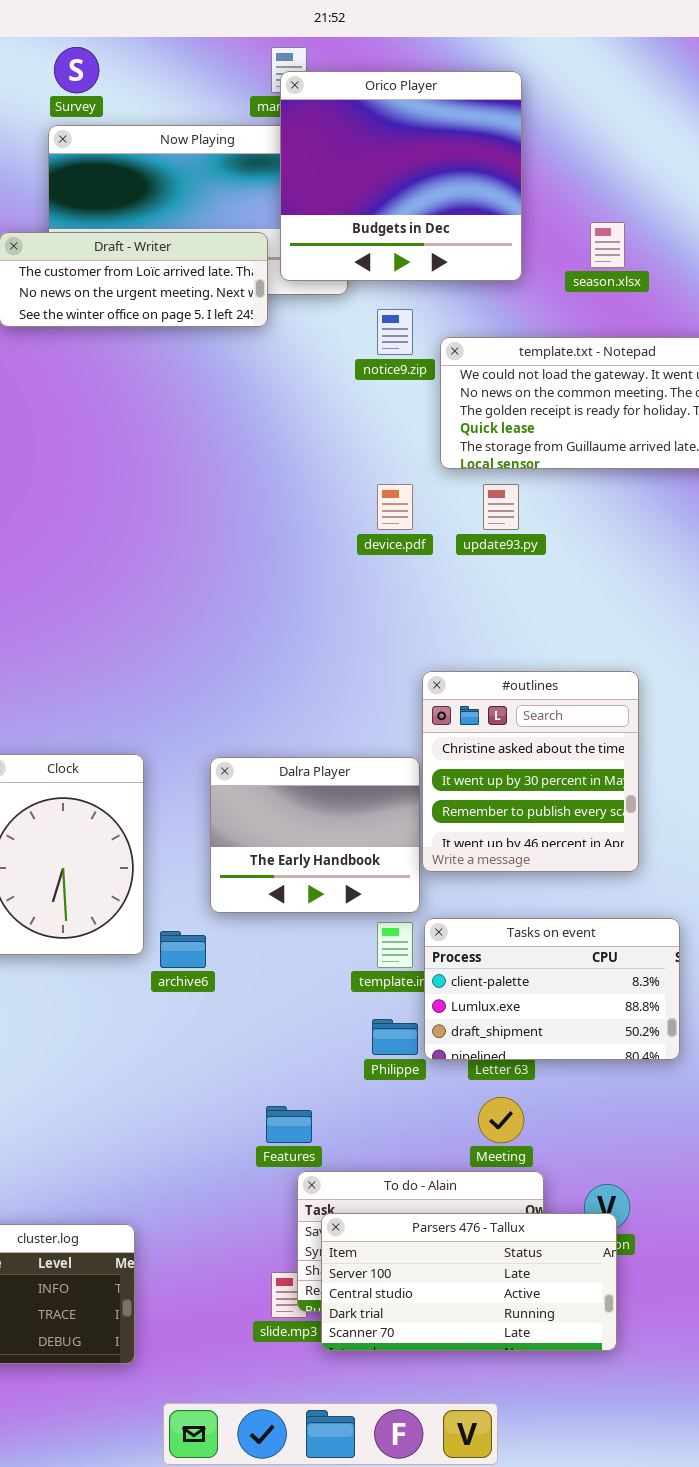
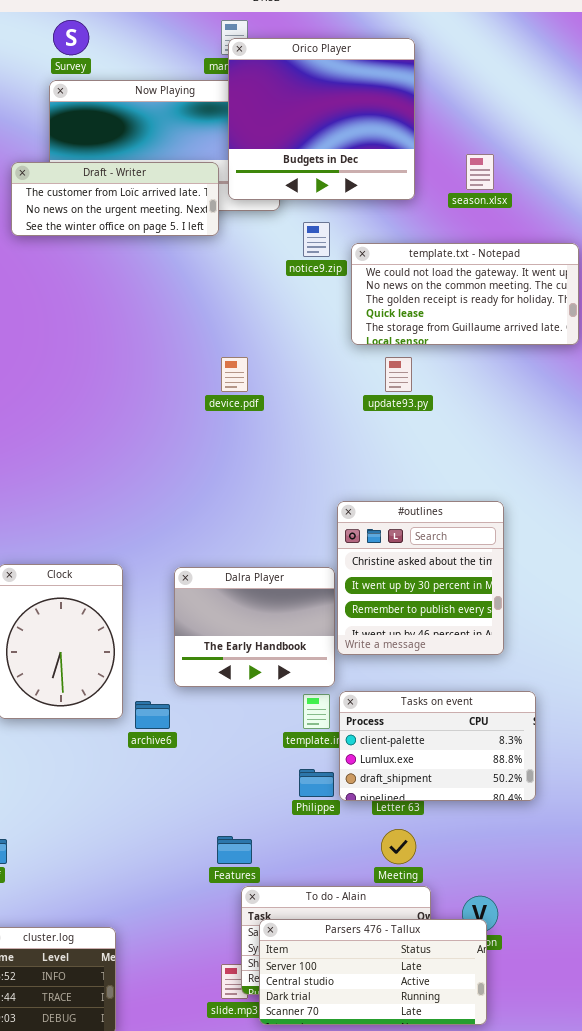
device.pdf: [377,484,413,530] -> [221,357,248,392], moved

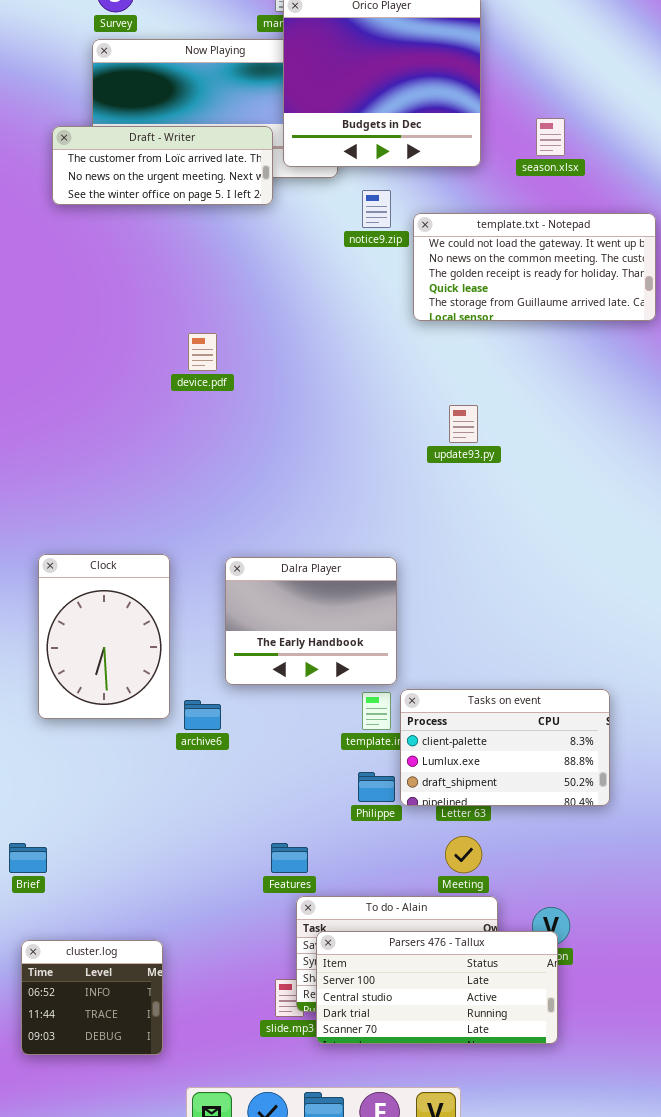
device.pdf: [221,357,248,392] -> [188,333,217,371], moved
update93.py: [385,357,412,392] -> [449,405,478,443], moved
#outlines: [337,501,504,655] -> none, closed

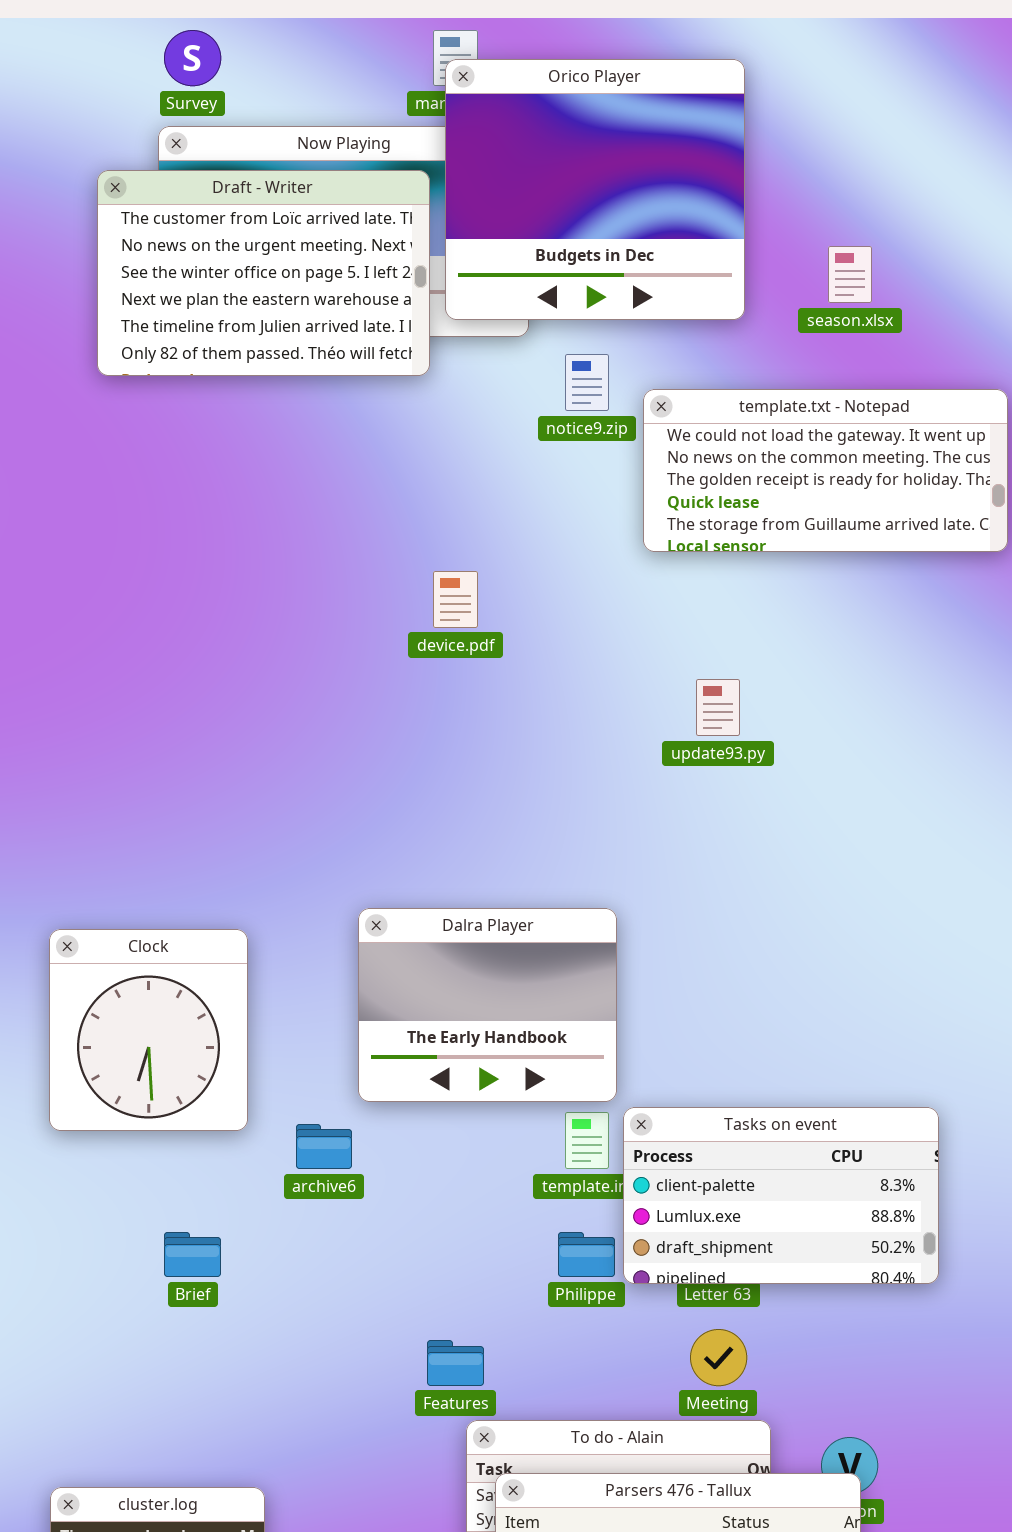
Draft - Writer: [52,126,273,205] -> [97,170,430,376], resized
device.pdf: [188,333,217,371] -> [433,571,478,628], moved
Clock: [38,554,170,719] -> [49,929,248,1131], moved, resized
Brief: [9,843,47,873] -> [164,1232,221,1277], moved

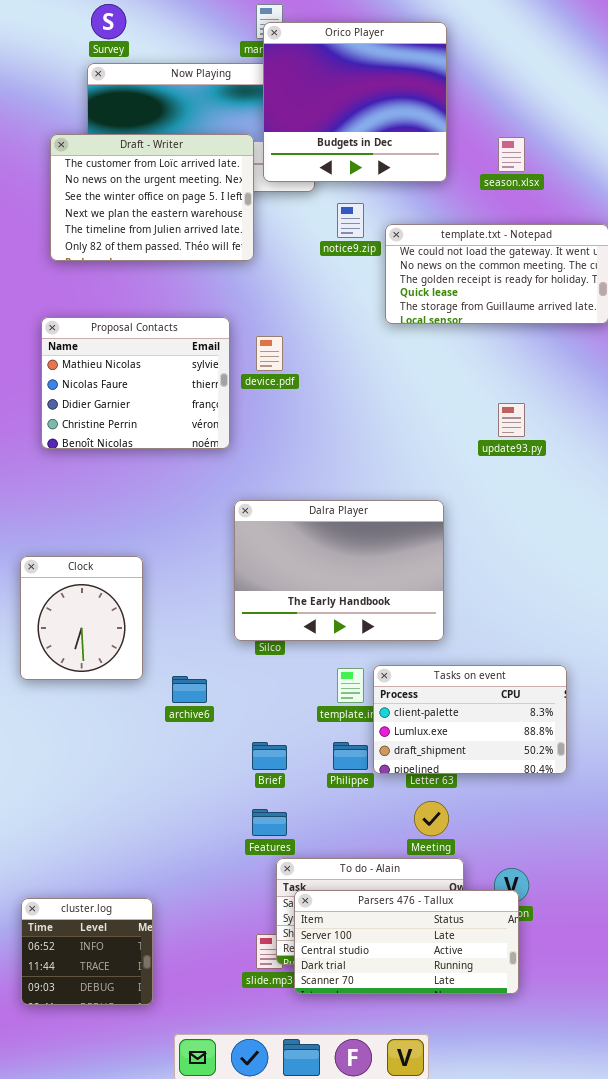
Draft - Writer: [97,170,430,376] -> [50,134,254,261], moved
Proposal Contacts: none -> [41,317,230,449], opened
update93.py: [696,679,740,736] -> [498,403,525,437], moved
Dalra Player: [358,908,617,1102] -> [234,500,444,641], moved, resized
Brief: [164,1232,221,1277] -> [252,742,287,770], moved

